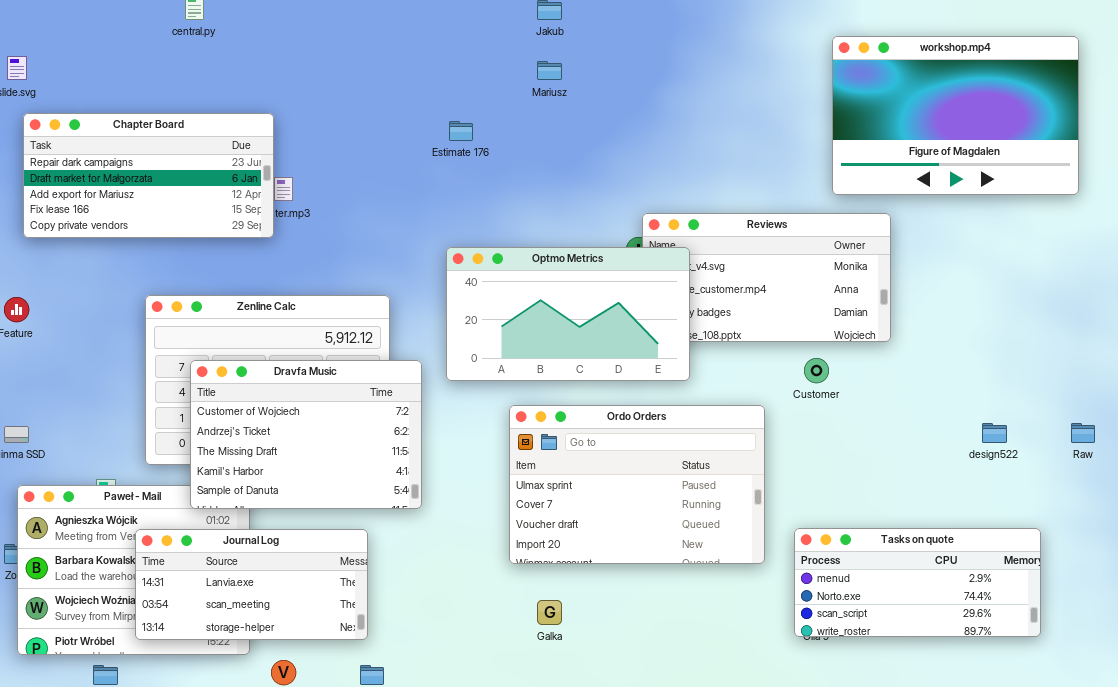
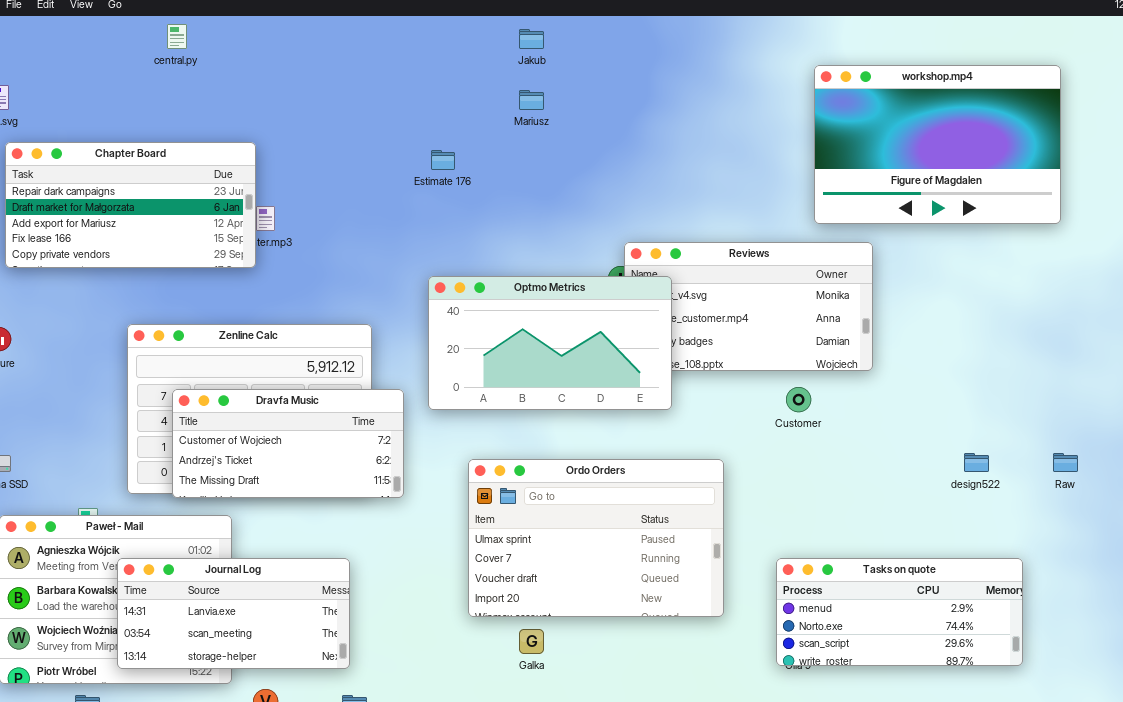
Dravfa Music: [190,360,422,509] -> [172,389,404,498], resized
Ordo Orders: [509,405,765,564] -> [468,459,724,617], moved

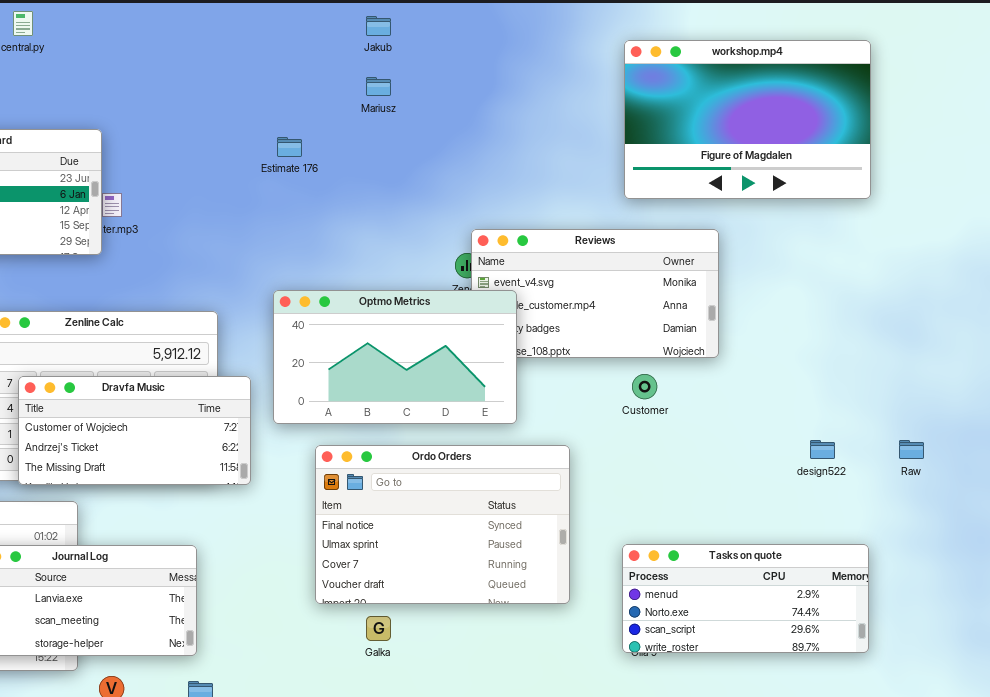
workshop.mp4: [814,65,1061,224] -> [624,40,871,199], moved
Optmo Metrics: [428,276,672,410] -> [273,290,517,424], moved
Ordo Orders: [468,459,724,617] -> [315,445,570,604], scrolled up 1 row

